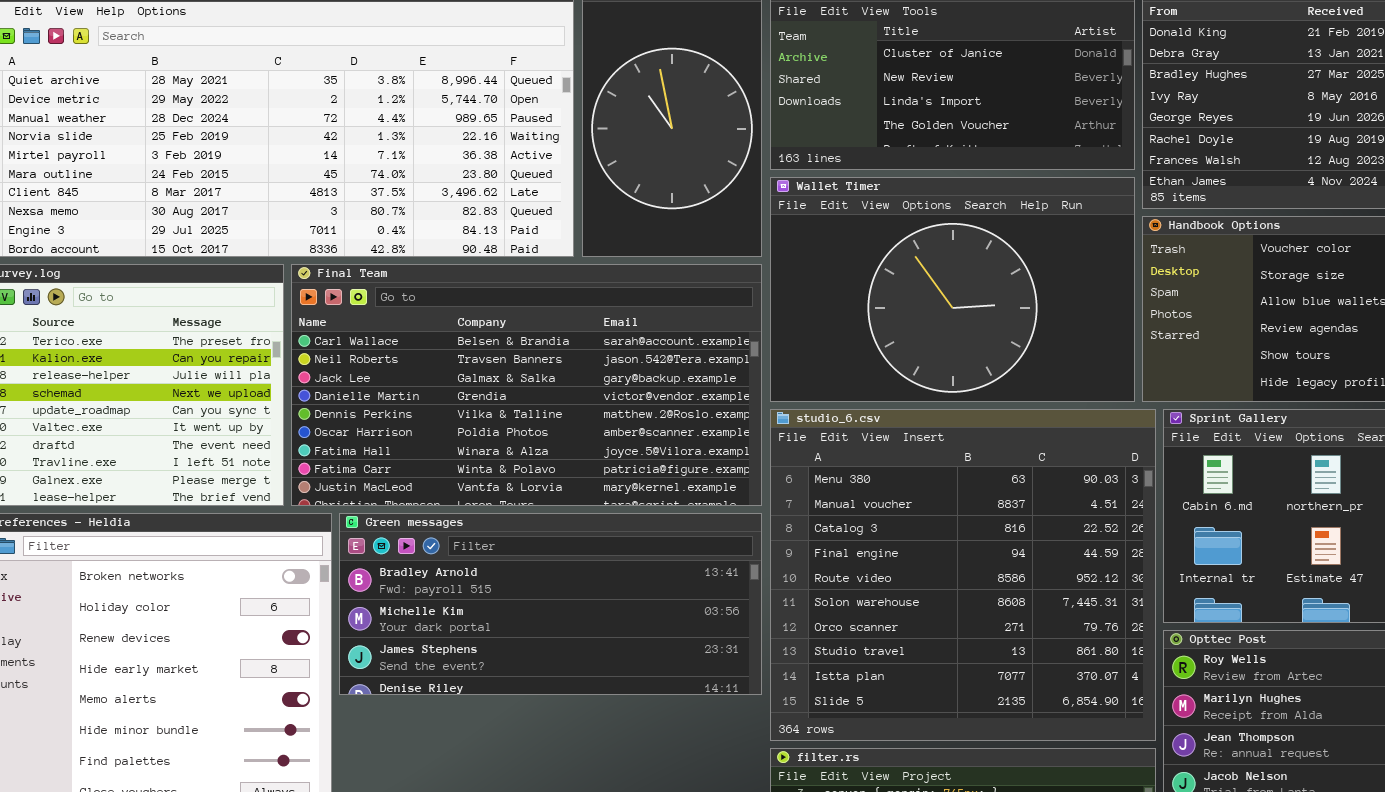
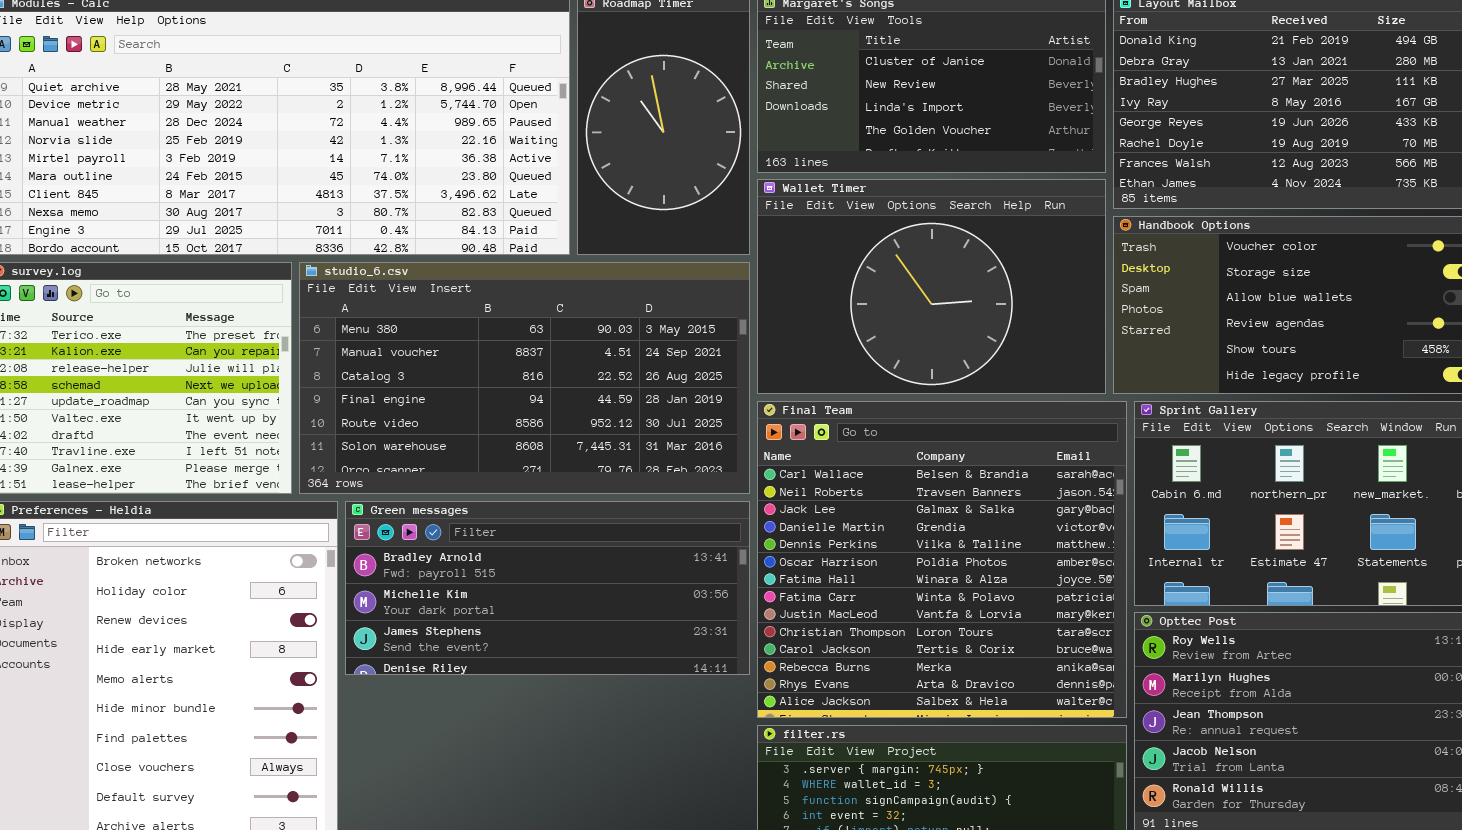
Final Team: [291,264,762,506] -> [757,401,1127,718], moved, resized
studio_6.csv: [770,409,1156,741] -> [299,262,750,494], moved, resized

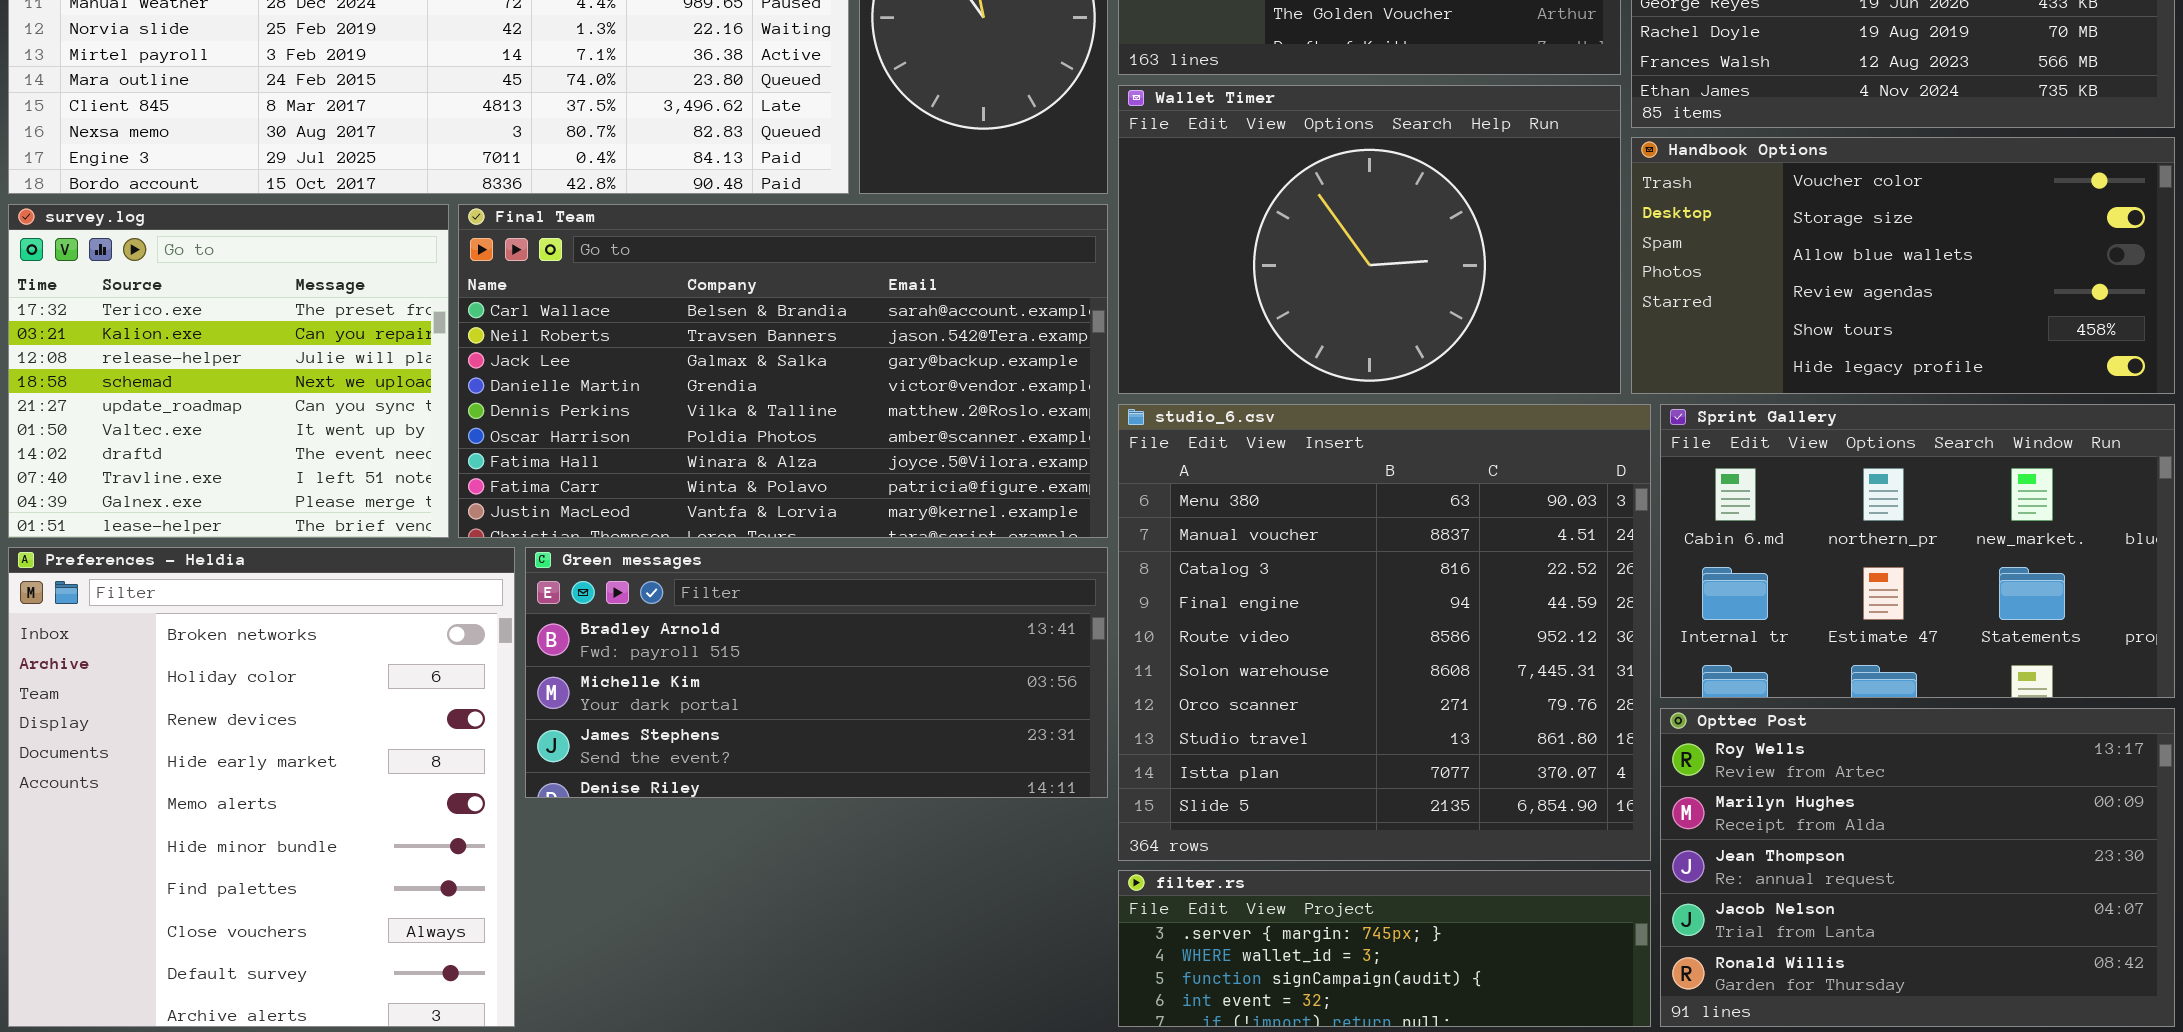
studio_6.csv: [299,262,750,494] -> [1118,404,1651,861], moved, resized
Final Team: [757,401,1127,718] -> [458,204,1108,538], moved, resized

